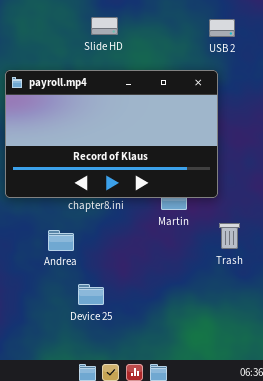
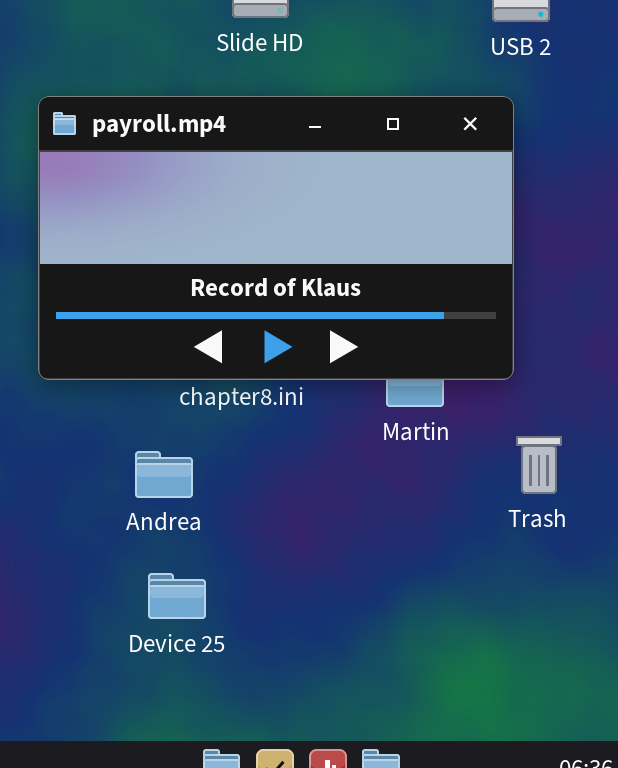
Device 25: [78,284,104,305] -> [148,573,206,619], moved

